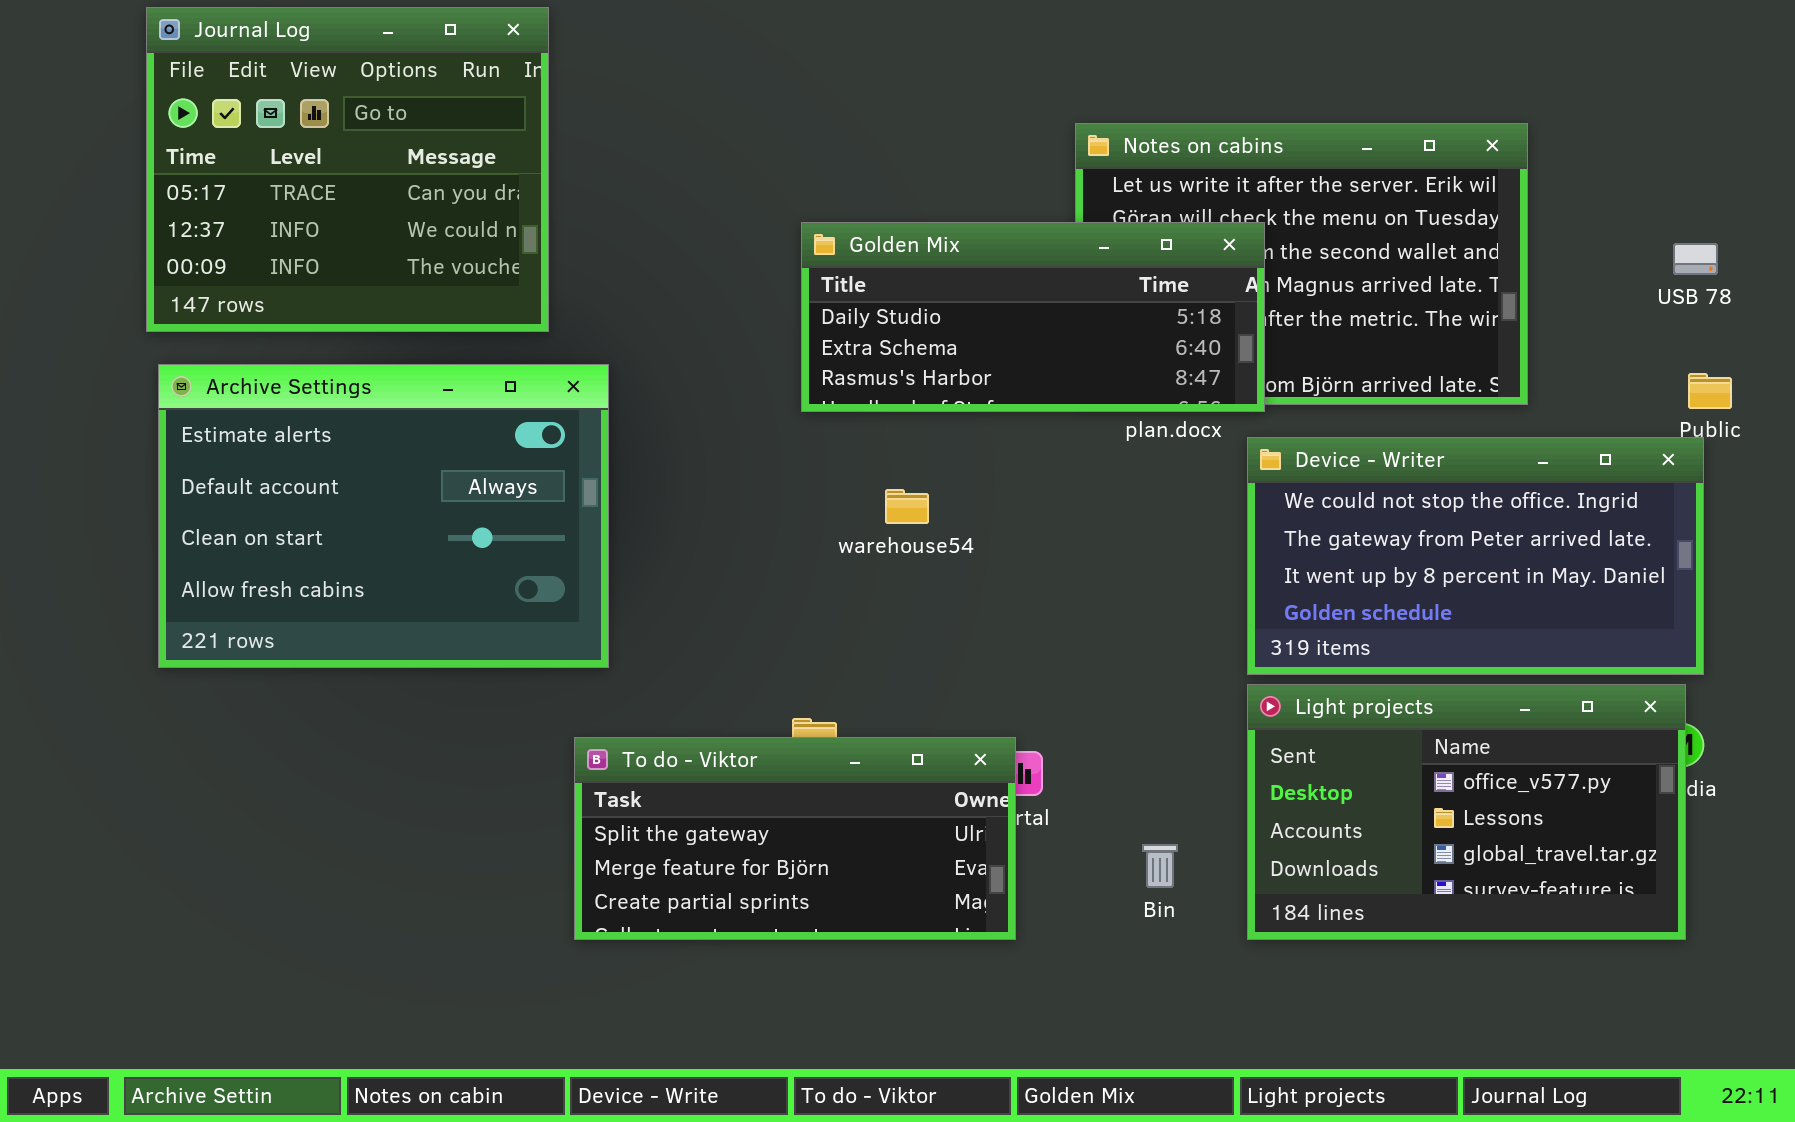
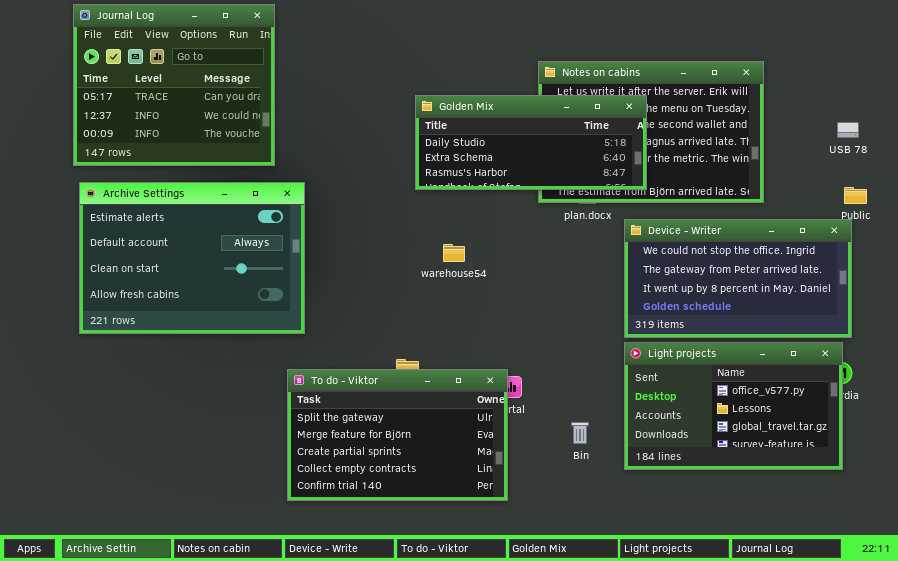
Golden Mix: [801,222,1265,412] -> [415,95,647,190], moved
To do - Viktor: [574,737,1016,940] -> [287,369,508,501], resized

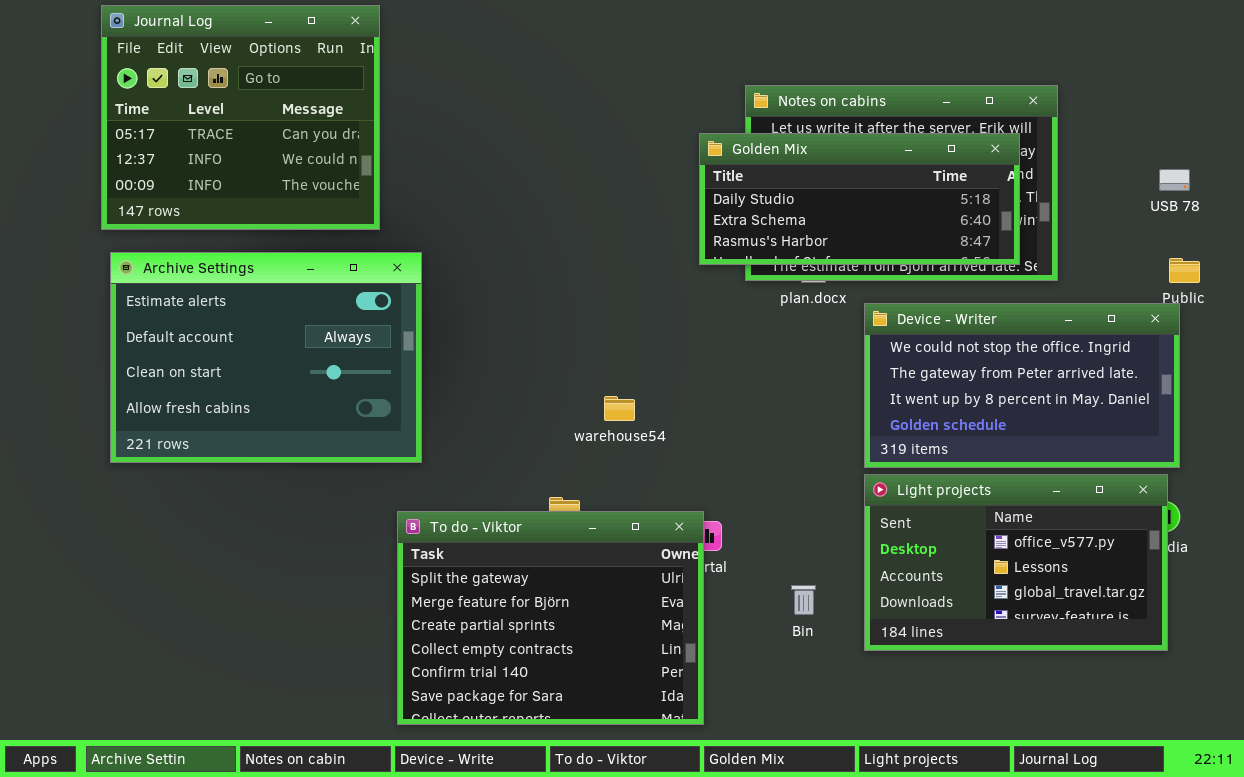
Golden Mix: [415,95,647,190] -> [699,133,1020,265], moved
warehouse54: [443,244,465,262] -> [604,396,635,421], moved
To do - Viktor: [287,369,508,501] -> [397,511,704,725], resized

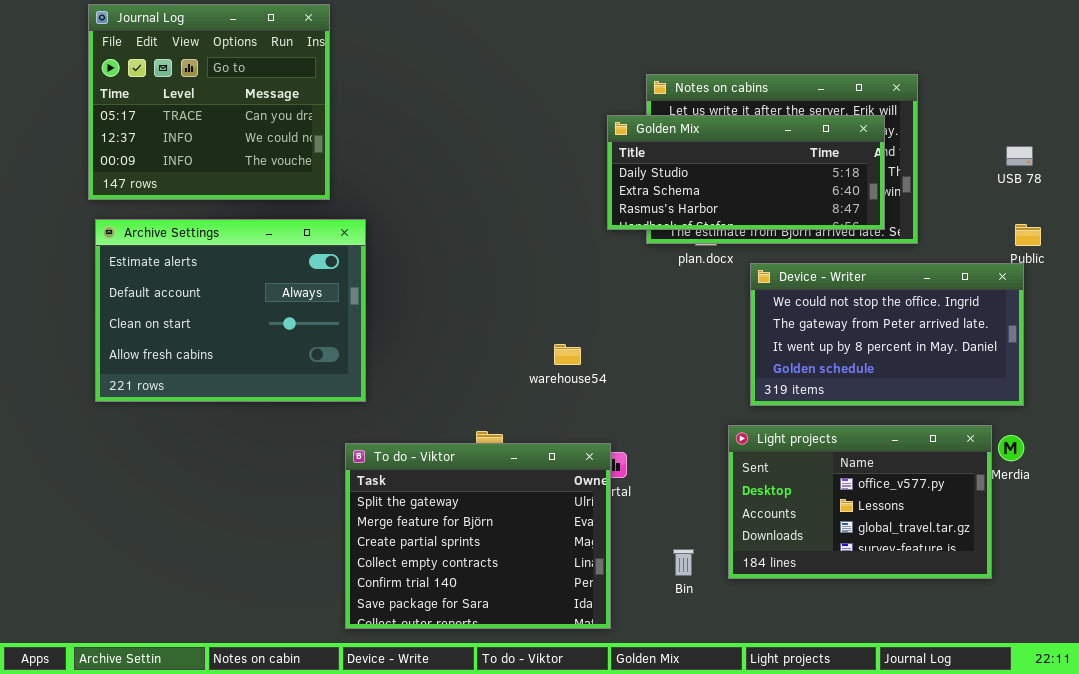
warehouse54: [604,396,635,421] -> [554,344,581,365], moved
Light projects: [864,474,1168,651] -> [728,425,992,579], moved
Bin: [791,585,816,615] -> [673,549,694,576], moved

